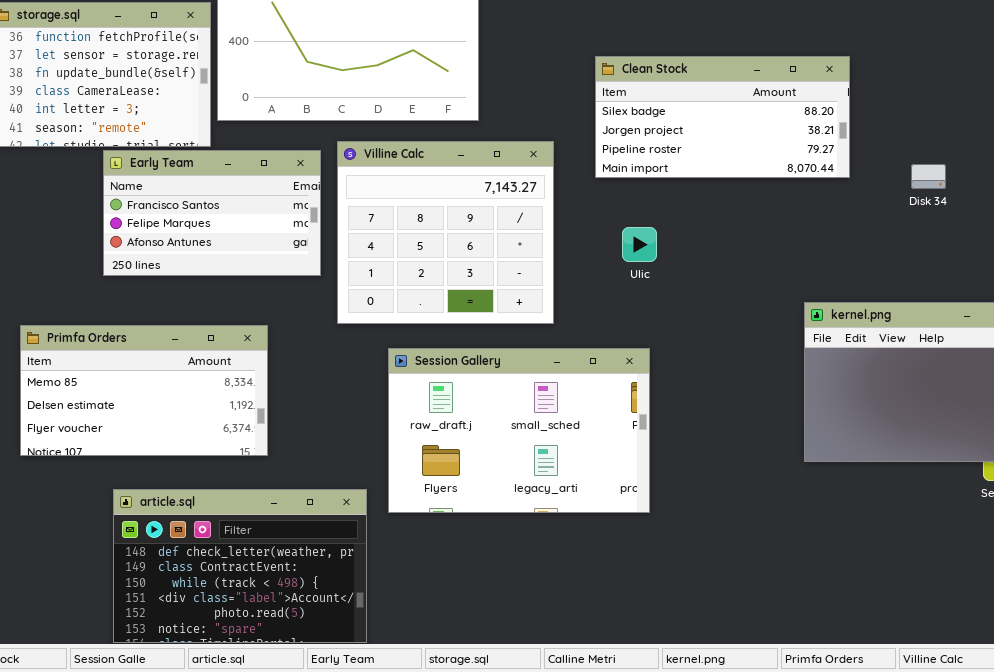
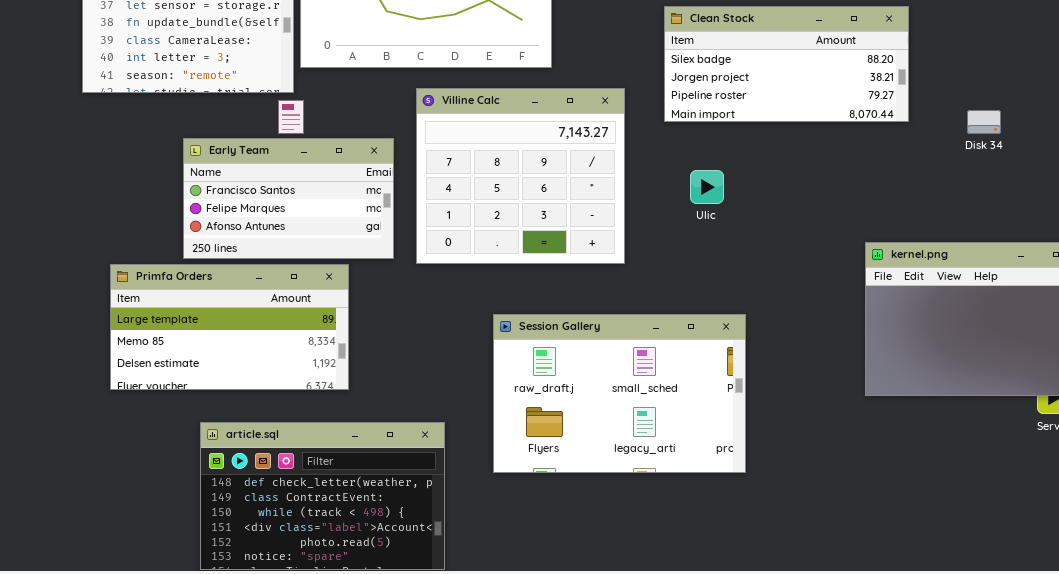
Early Team: [103,150,321,276] -> [183,138,394,259], moved
Primfa Orders: [20,325,268,456] -> [110,264,349,390], scrolled up 1 row
Session Gallery: [388,348,650,513] -> [493,314,746,473], moved

